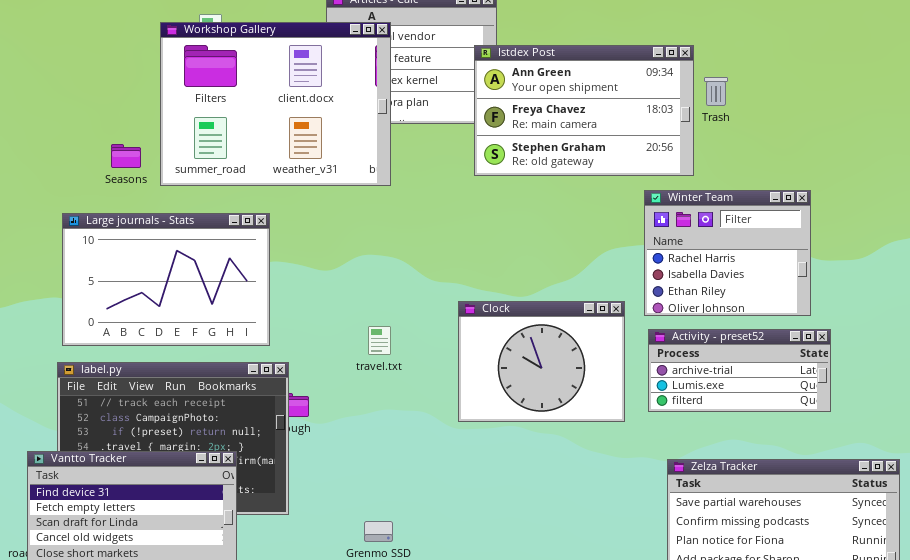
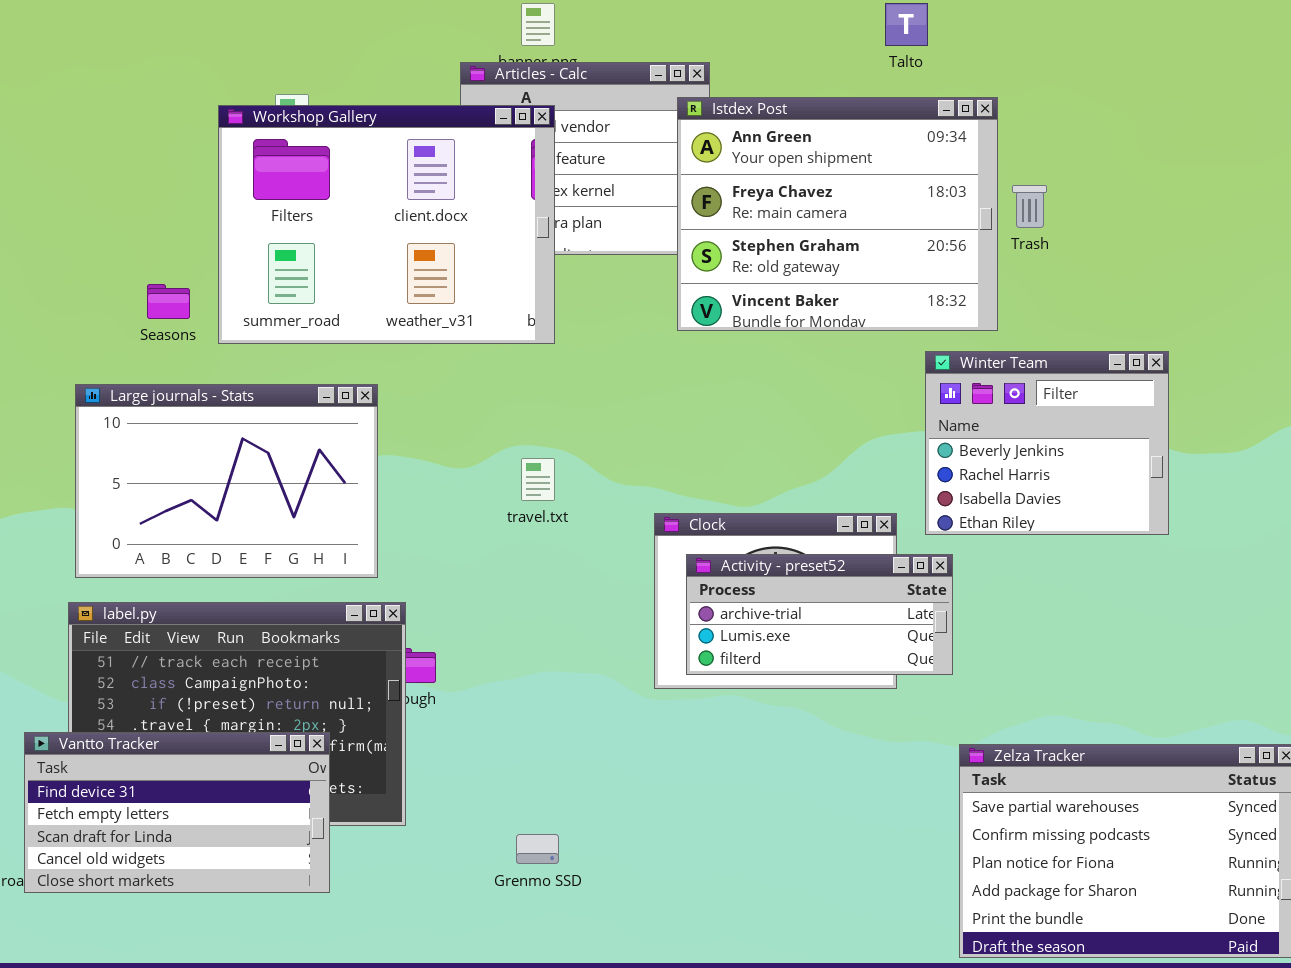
Istdex Post: [474,45,694,176] -> [677,97,998,331], resized
Winter Team: [644,190,811,316] -> [925,351,1169,535], scrolled up 1 row
travel.txt: [368,326,391,355] -> [521,458,555,501], moved
Activity - preset52: [648,329,831,412] -> [686,554,953,675], moved

